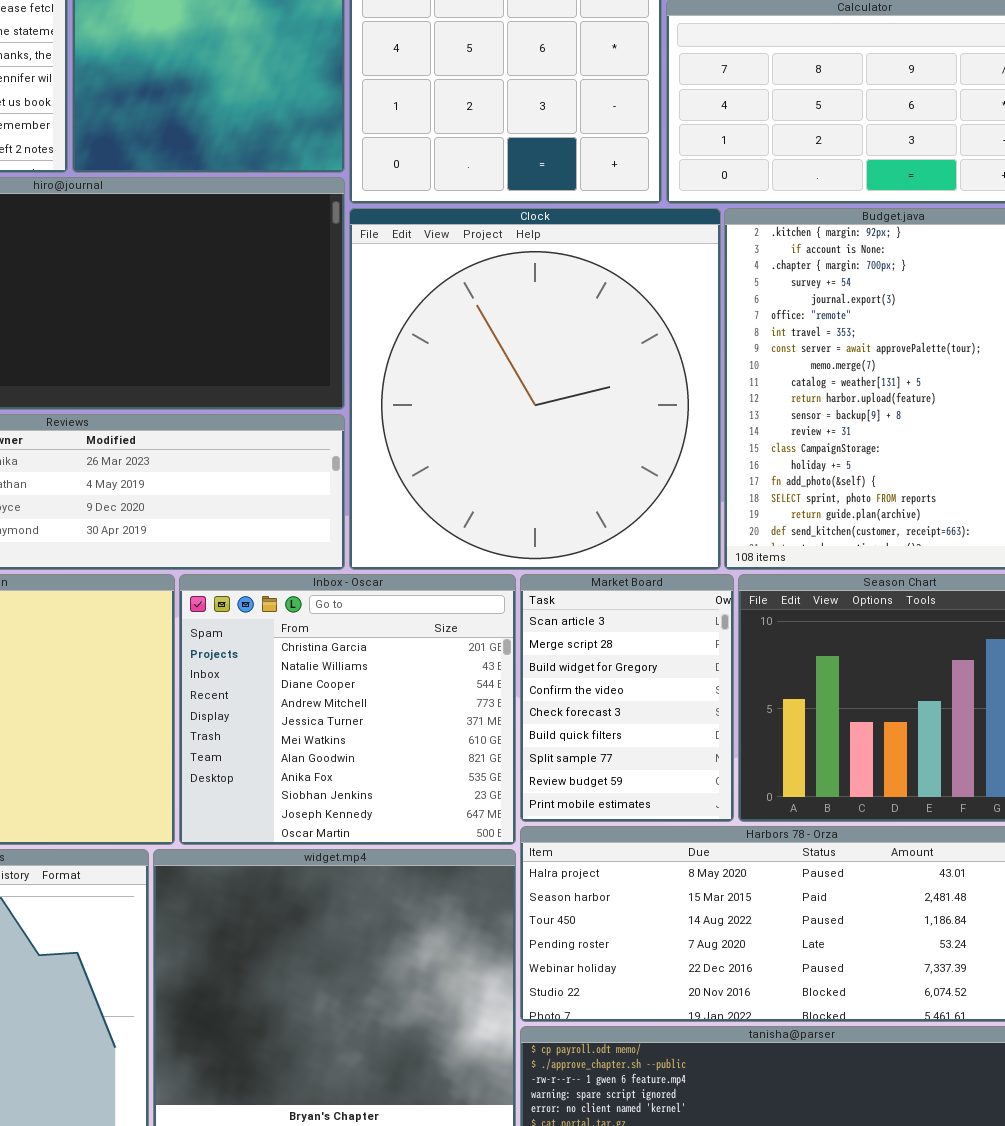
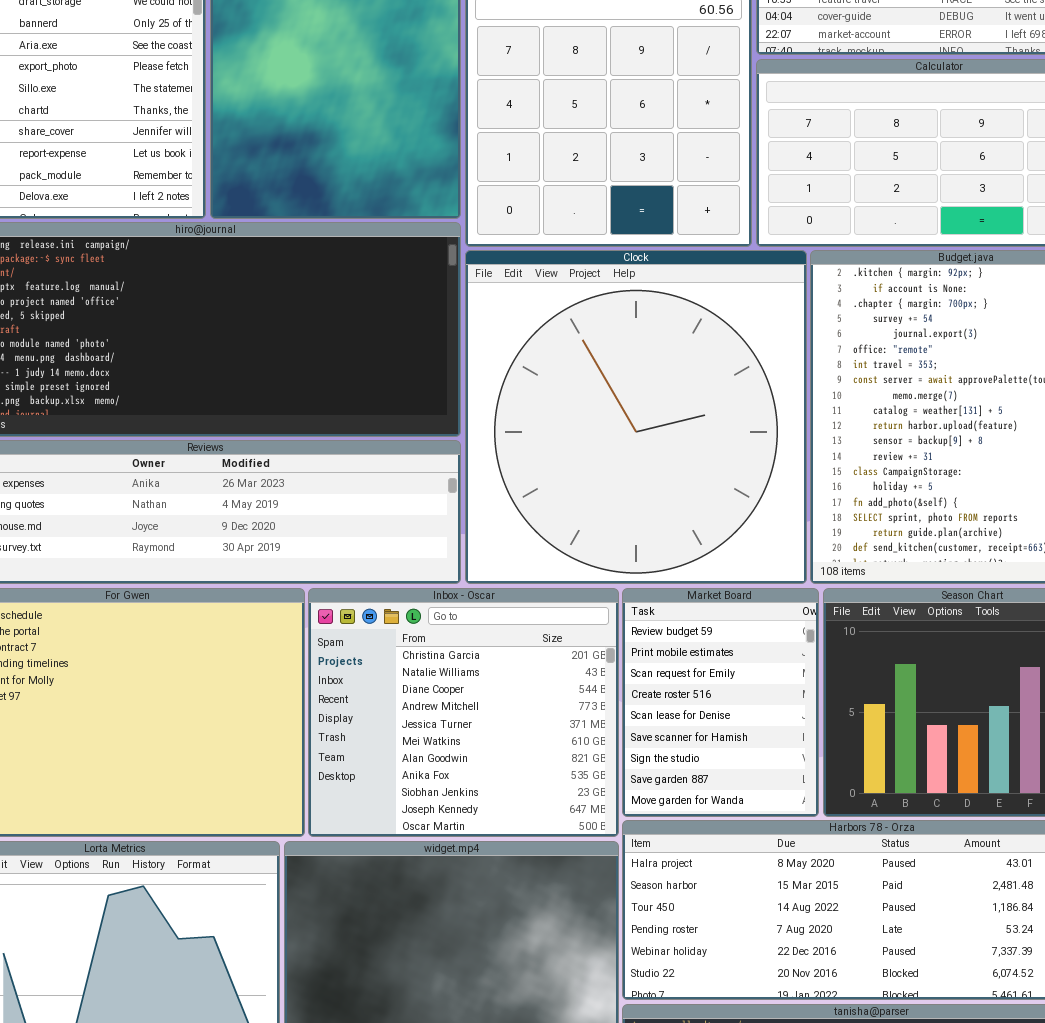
Market Board: [520,574,734,822] -> [622,588,819,817], scrolled down 7 rows

